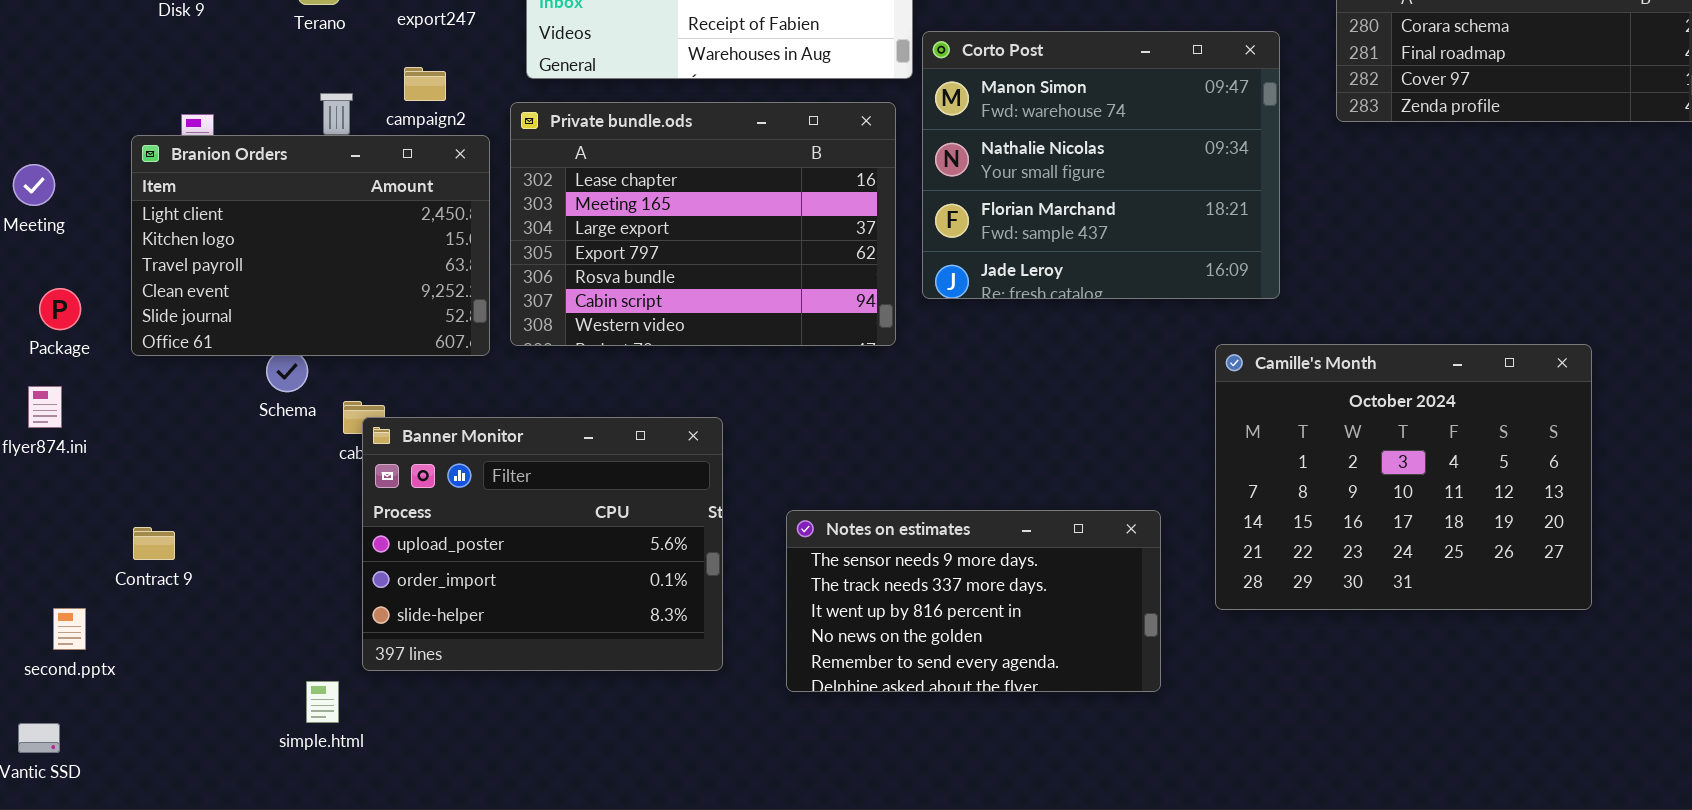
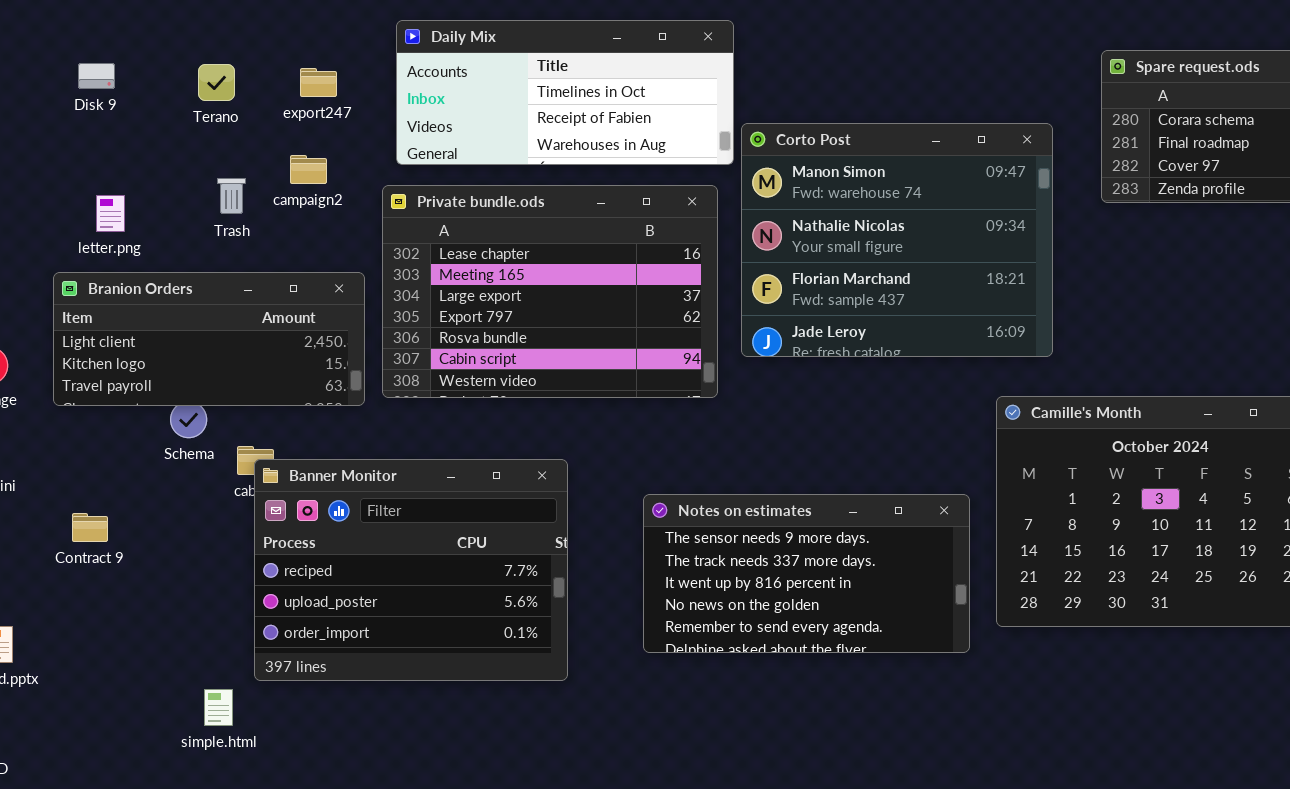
Branion Orders: [131,135,490,356] -> [53,272,365,406], resized
Banner Monitor: [362,417,723,671] -> [254,459,568,681], scrolled up 1 row
Notes on estimates: [786,510,1161,692] -> [643,494,970,653], moved
Contract 9: [133,527,175,560] -> [72,513,108,542], moved

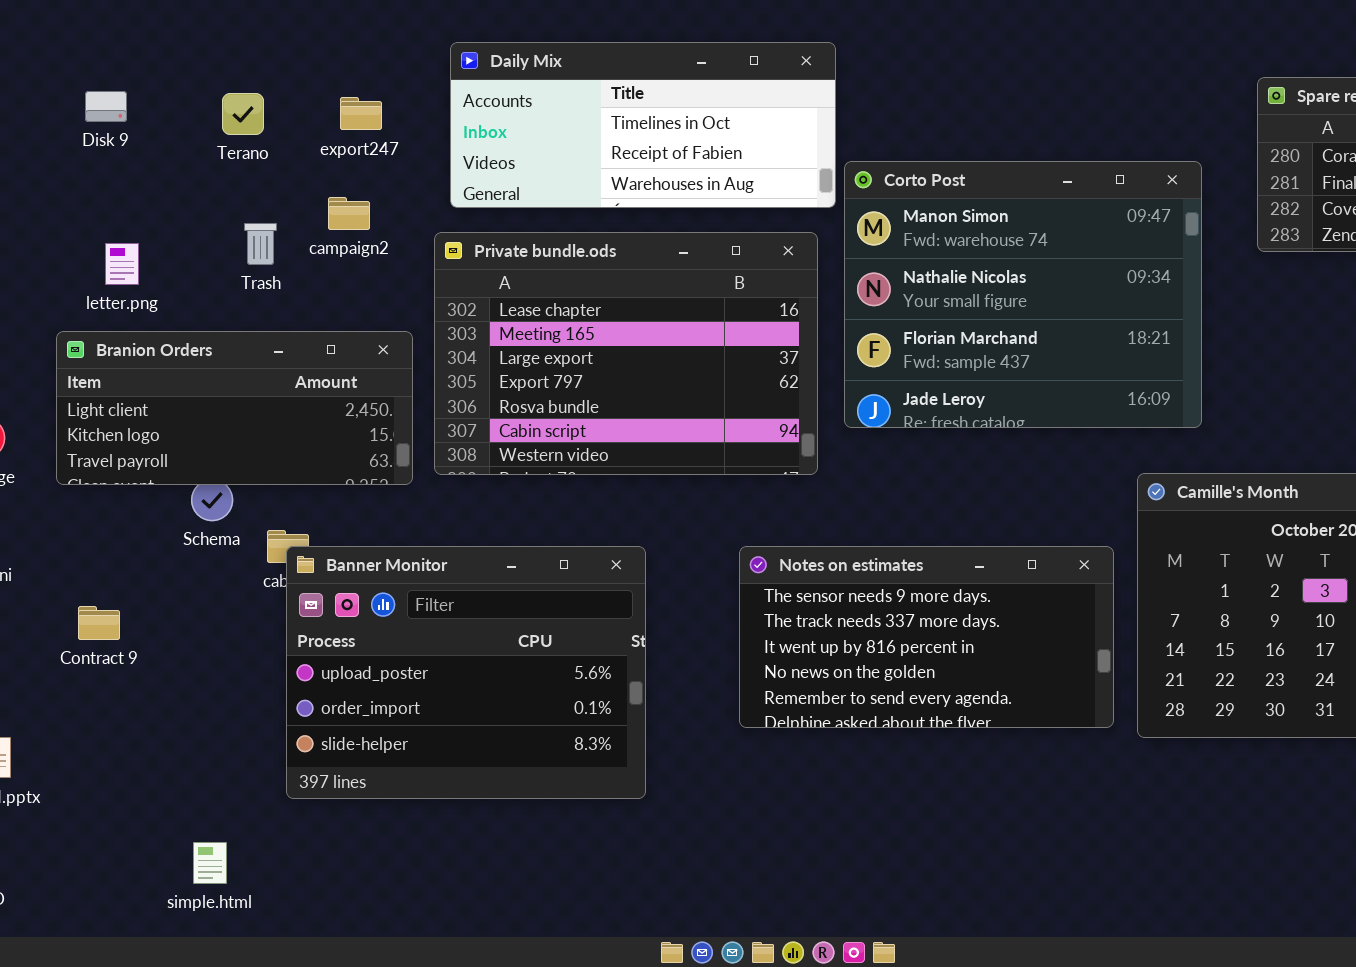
Banner Monitor: [254,459,568,681] -> [286,546,646,799], scrolled down 1 row
Notes on estimates: [643,494,970,653] -> [739,546,1114,728], moved
simple.html: [204,689,233,726] -> [193,842,227,884], moved

